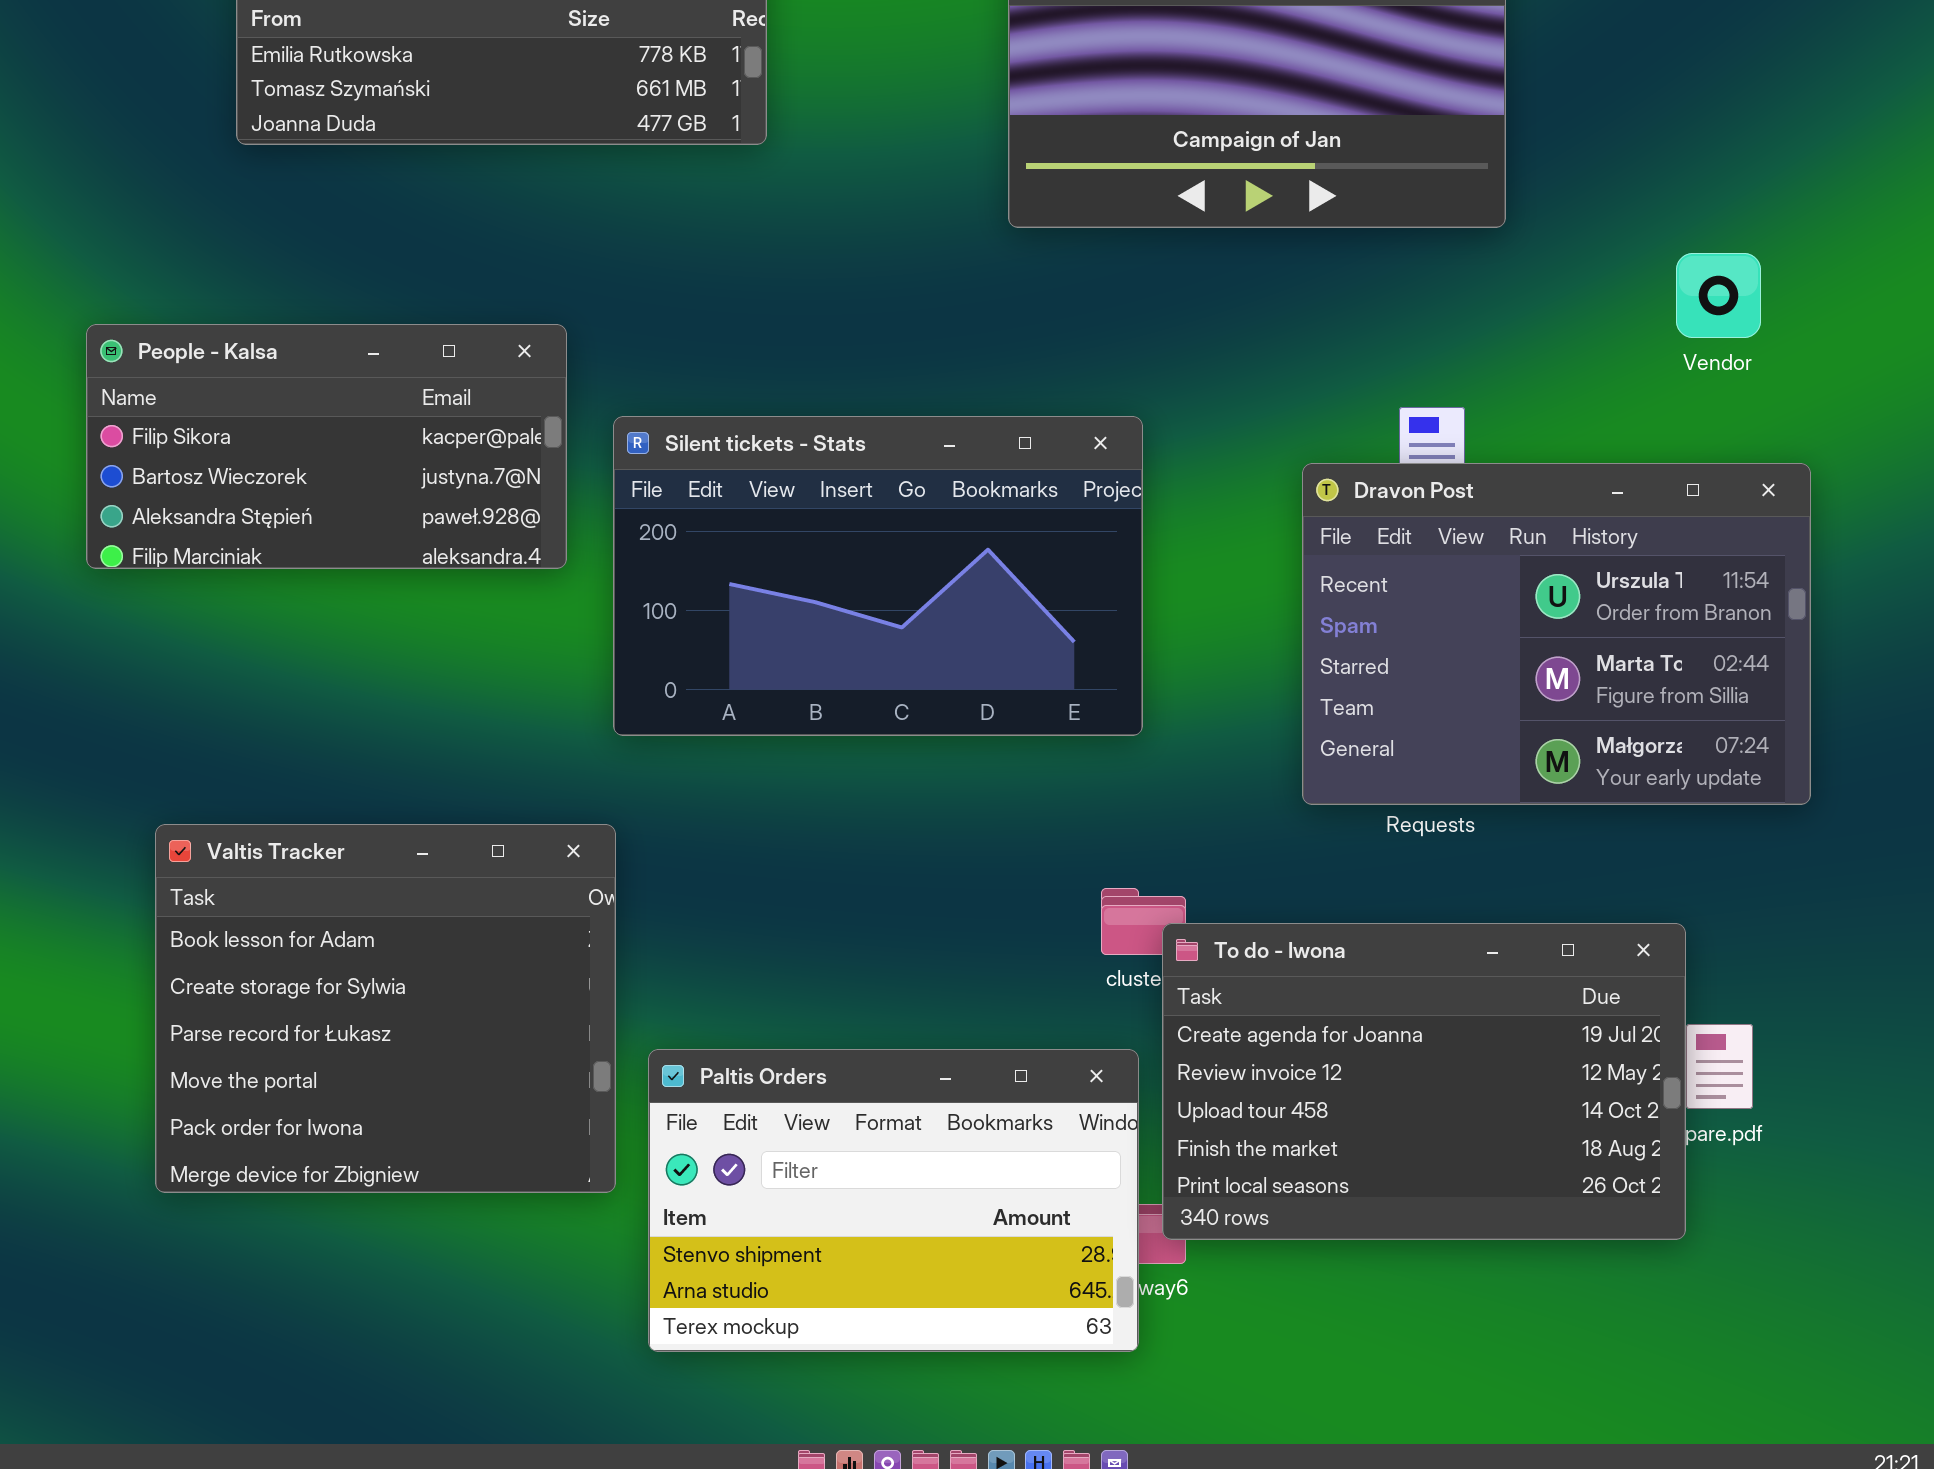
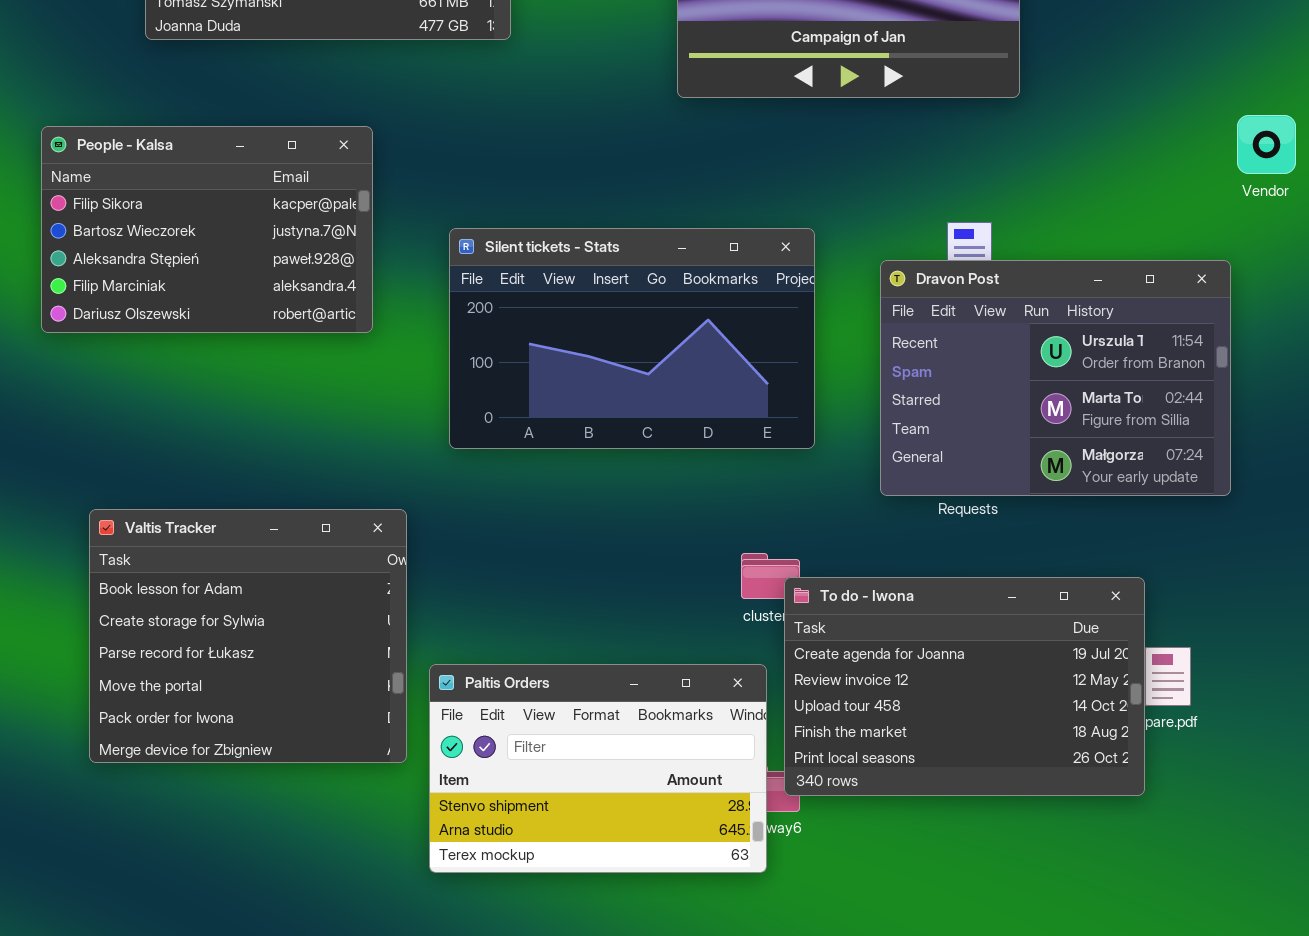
Vendor: [1676,253,1761,338] -> [1237,115,1296,174], moved
People - Kalsa: [86,324,567,569] -> [41,126,373,333], resized
Silent tickets - Stats: [613,416,1143,736] -> [449,228,815,449], moved

